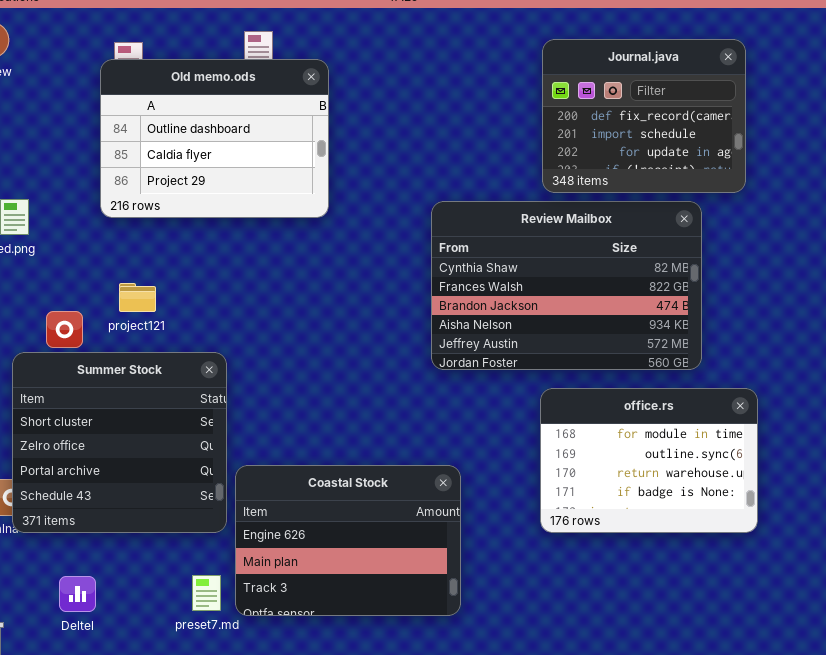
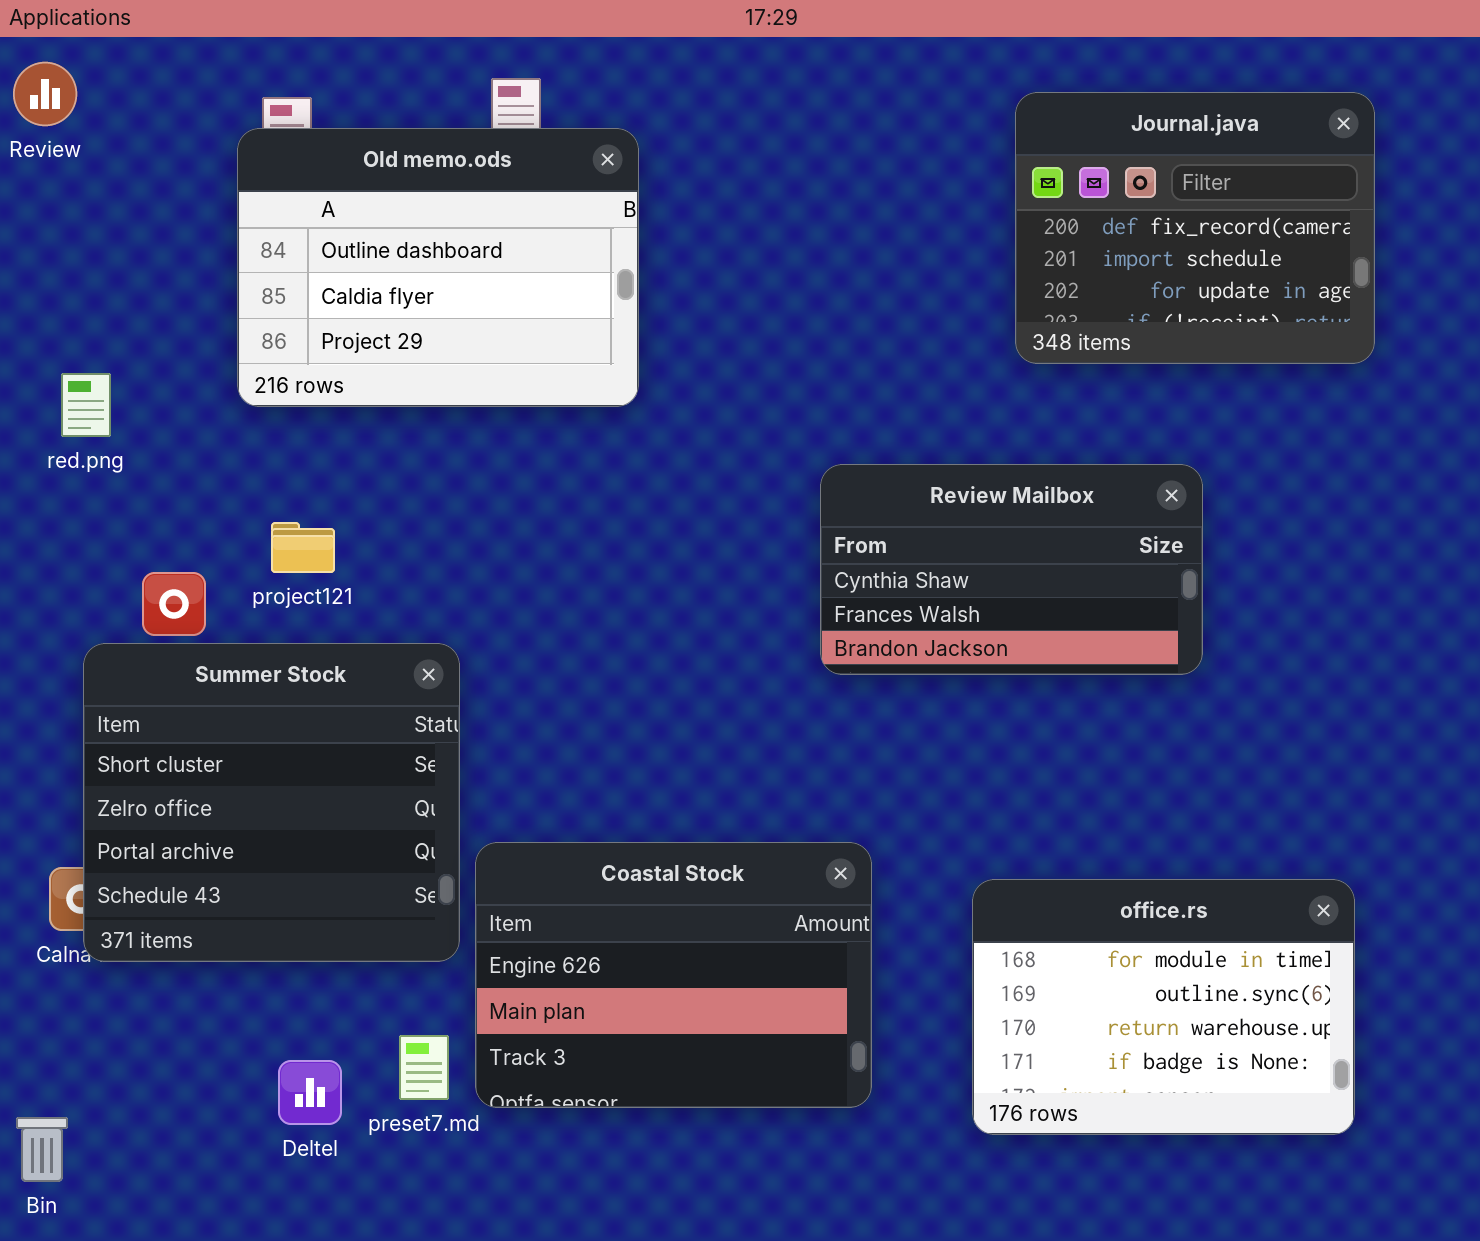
Review Mailbox: [431,201,702,370] -> [820,464,1203,675], resized
office.rs: [540,388,758,533] -> [972,879,1355,1135], moved
Deltel: [59,576,96,612] -> [278,1060,342,1125], moved

